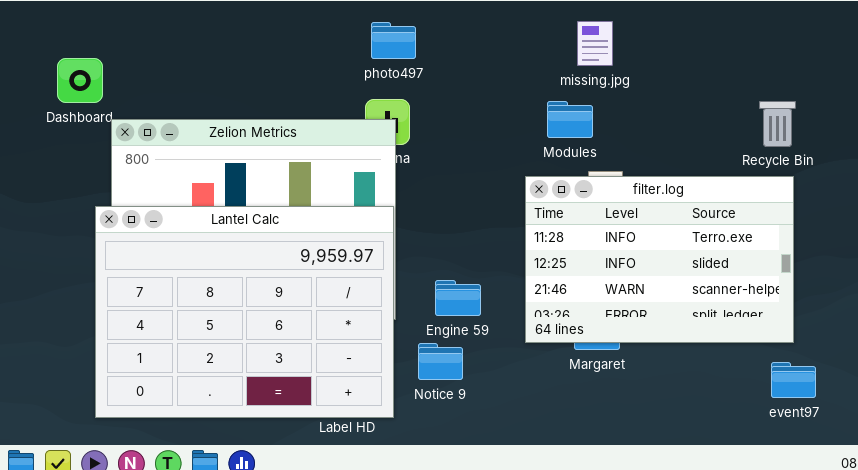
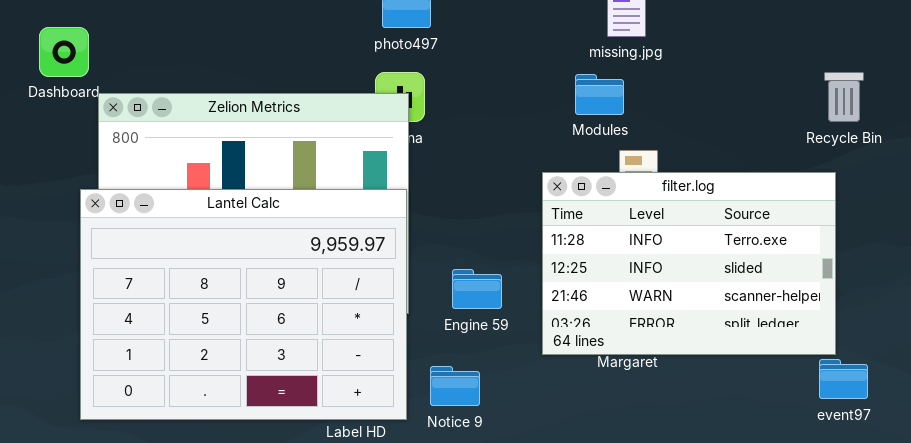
Recycle Bin: [759,101,796,147] -> [824,72,864,122], moved
filter.log: [525,176,794,343] -> [542,172,836,355], moved
Notice 9: [418,343,463,380] -> [430,366,480,406], moved

